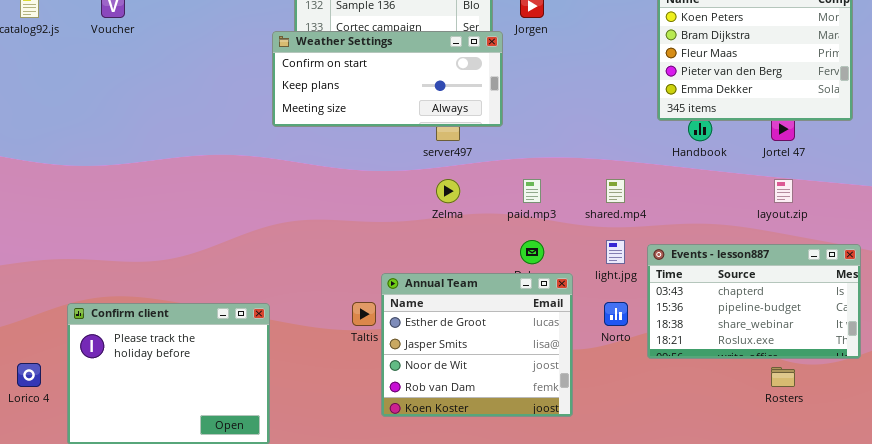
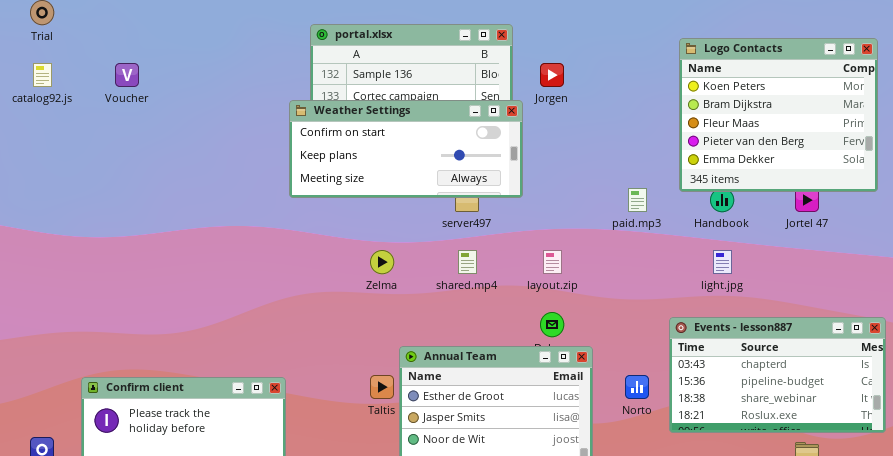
Zelma: [436,179,460,203] -> [370,250,394,274], moved
paid.mp3: [523,179,541,203] -> [628,188,647,212], moved
shared.mp4: [606,179,625,203] -> [458,250,477,274], moved
layout.zip: [774,179,793,203] -> [543,250,562,274], moved
light.jpg: [606,240,625,264] -> [713,250,732,274], moved

